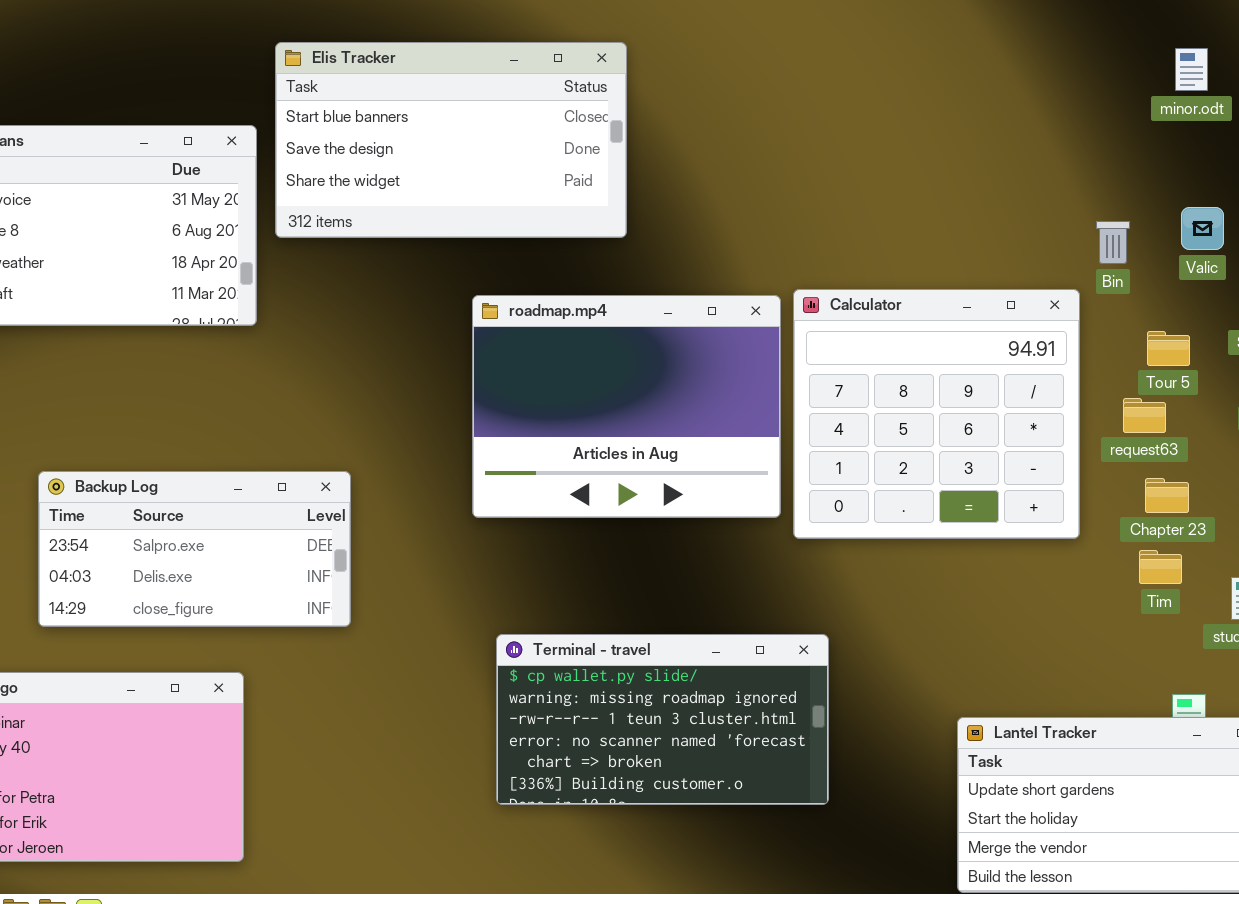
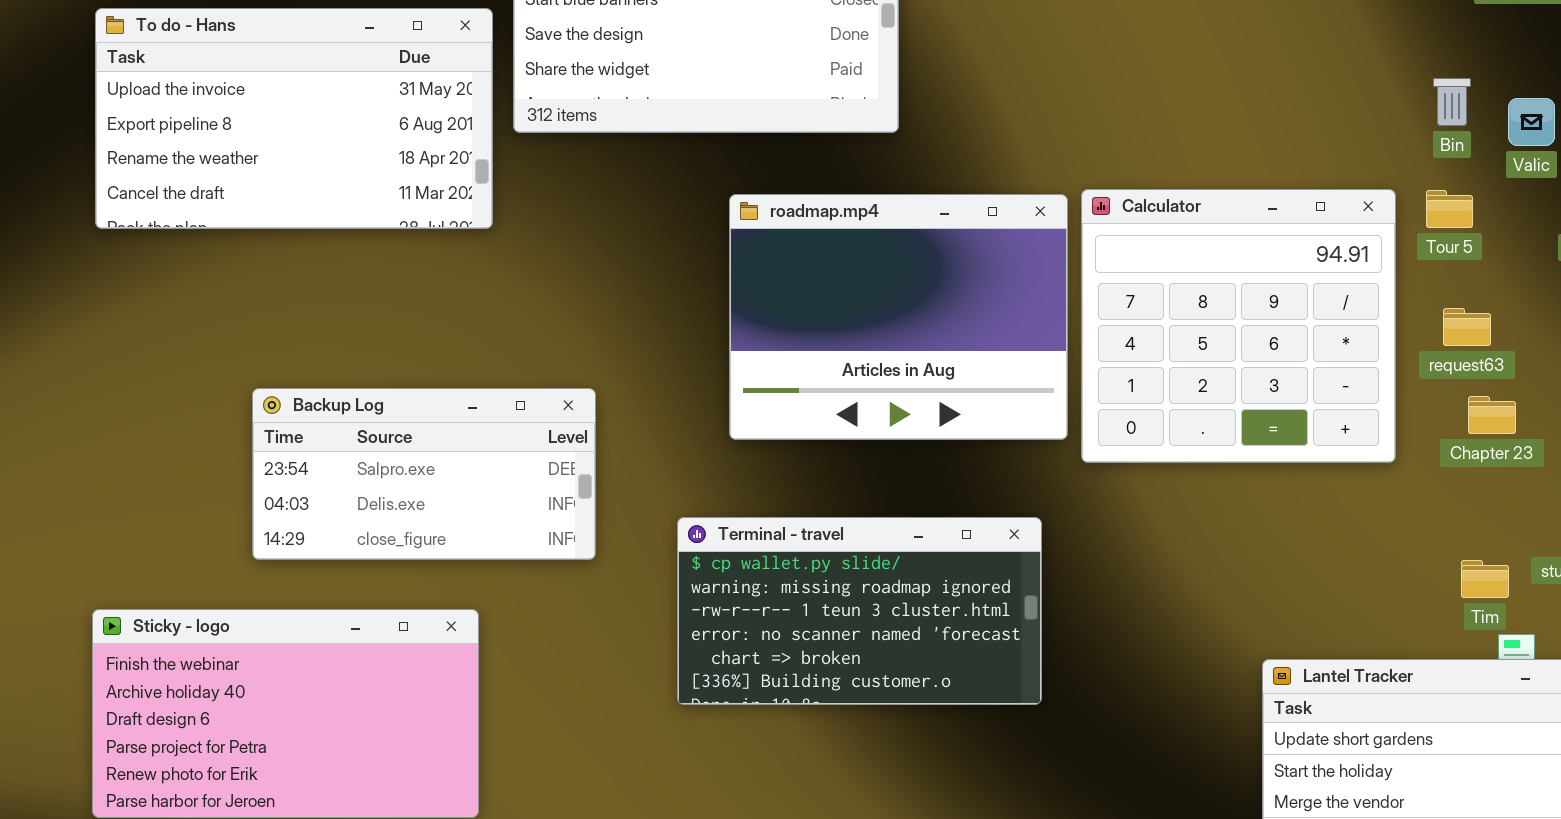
Bin: [1096,221,1130,264] -> [1433,78,1471,126], moved
Tour 5: [1147,331,1190,366] -> [1426,190,1473,228], moved
Tim: [1139,550,1182,584] -> [1461,560,1509,598], moved
Terminal - travel: [496,634,829,805] -> [677,517,1042,705], moved

